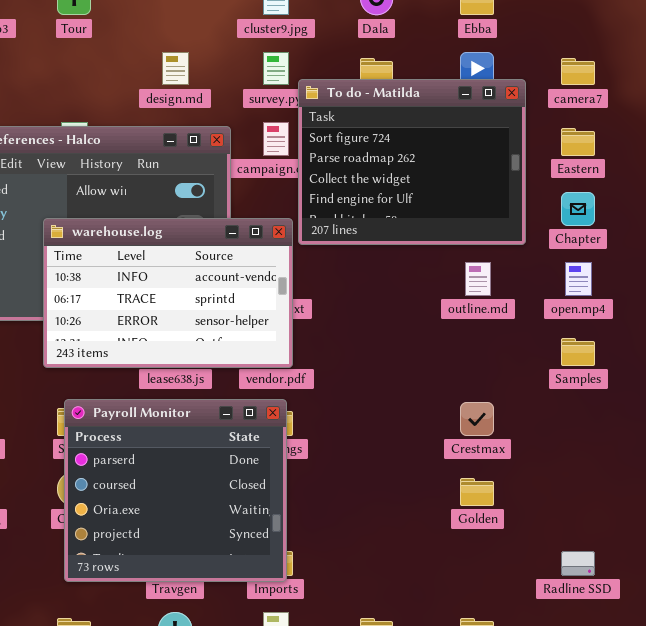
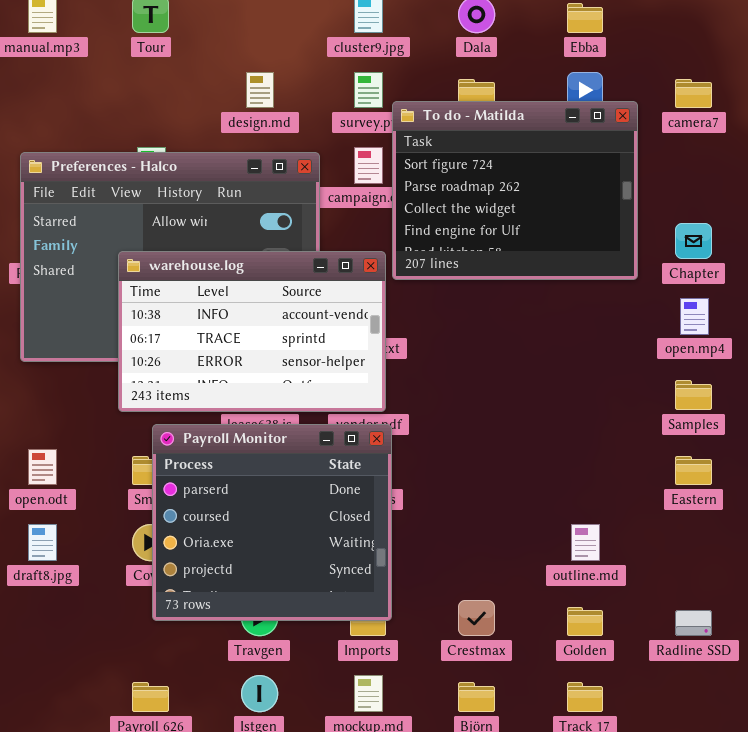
Eastern: [561,128,595,156] -> [675,456,712,485], moved
outline.md: [465,262,491,296] -> [571,524,600,561], moved
Payroll Monitor: [64,399,287,582] -> [152,424,392,621], moved
Crestmax: [460,402,494,436] -> [458,600,495,636], moved
Golden: [460,478,494,506] -> [567,607,603,636], moved

